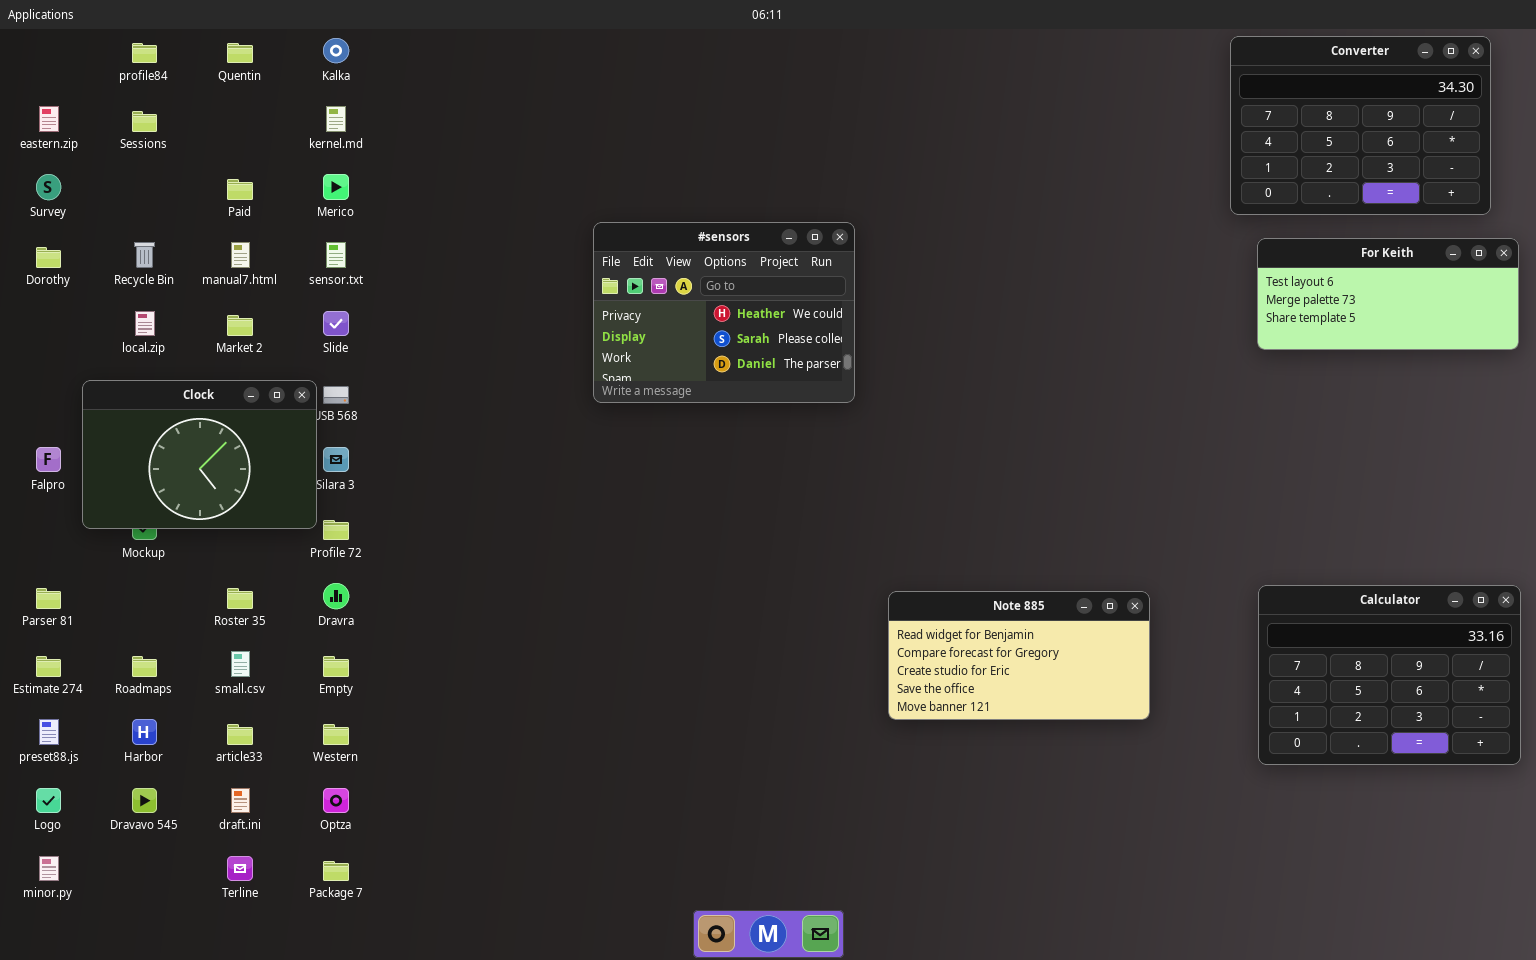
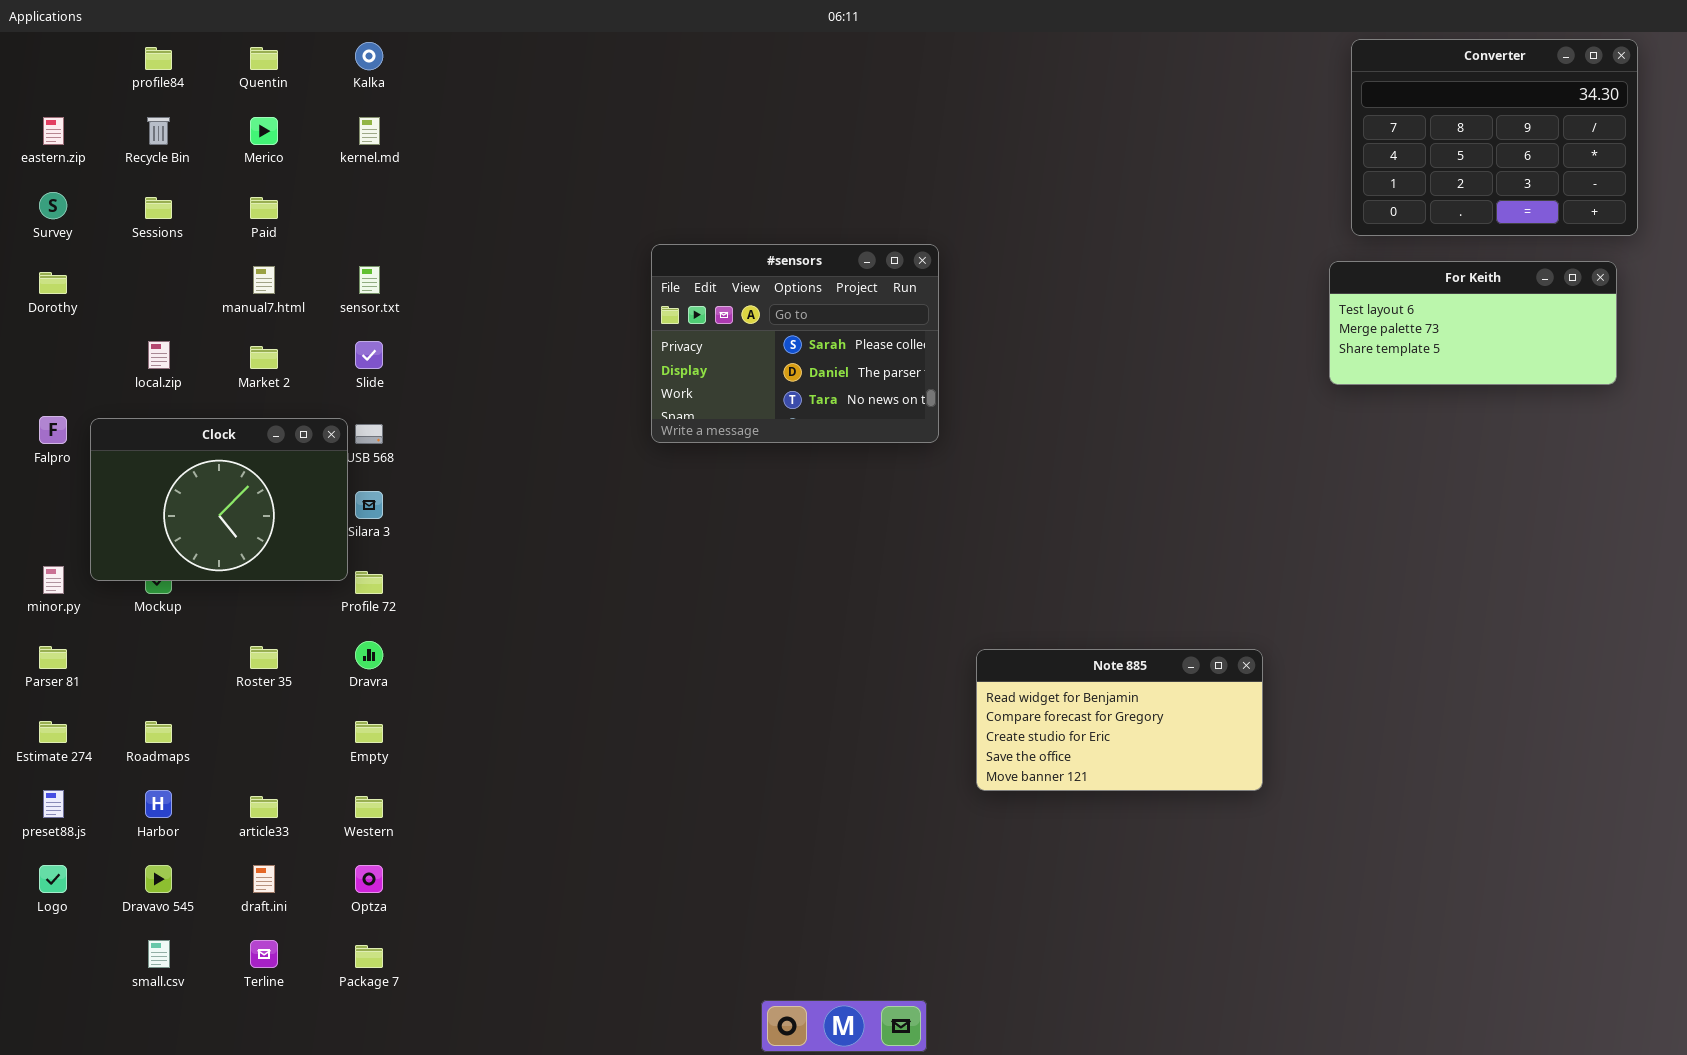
Sessions: [132,111,157,132] -> [145,197,172,219], moved
Merico: [323,174,349,200] -> [250,117,278,145], moved
#sensors: [593,222,855,403] -> [651,244,939,443], scrolled down 1 row
For Keith: [1257,238,1519,350] -> [1329,261,1617,385], moved
Recycle Bin: [134,242,155,268] -> [147,117,170,145], moved
Falpro: [36,447,61,472] -> [39,416,67,444], moved
Calculator: [1258,585,1521,765] -> none, closed
small.csv: [231,651,250,677] -> [148,940,170,968], moved
minor.py: [39,856,59,881] -> [43,566,64,594], moved

